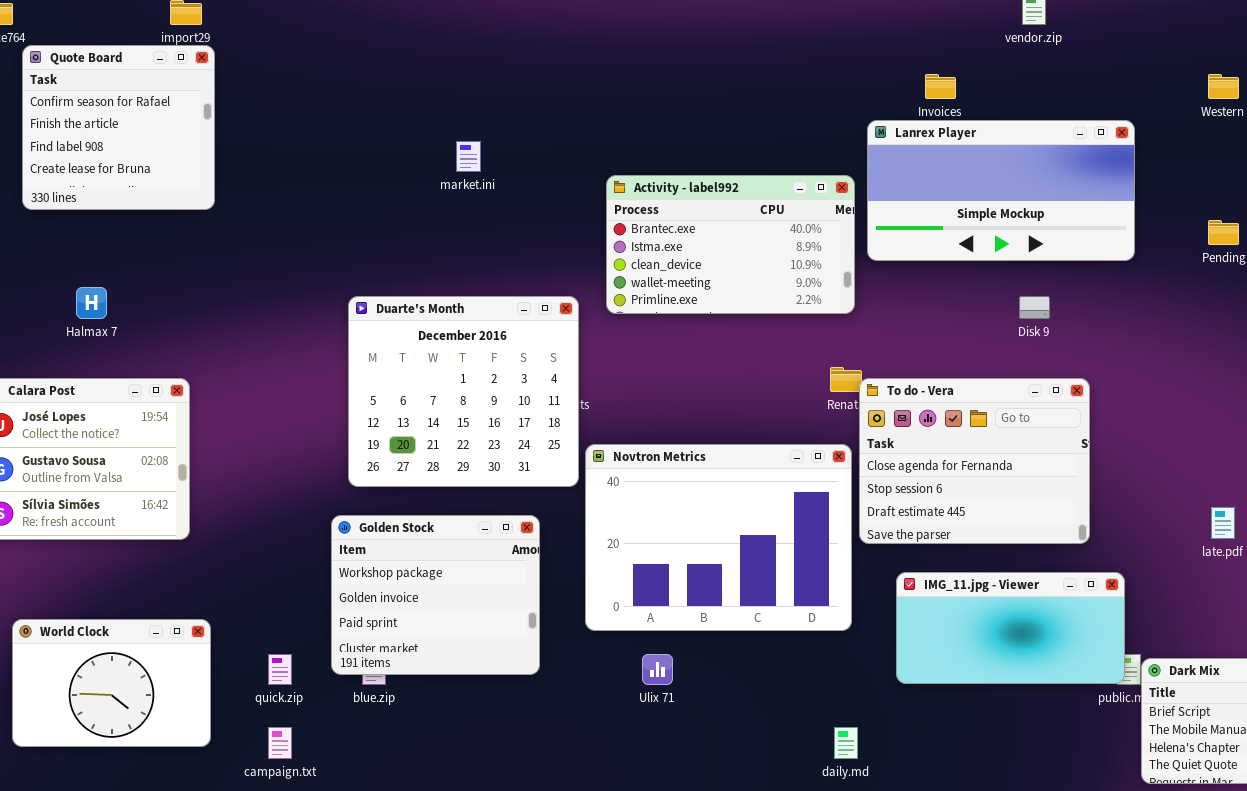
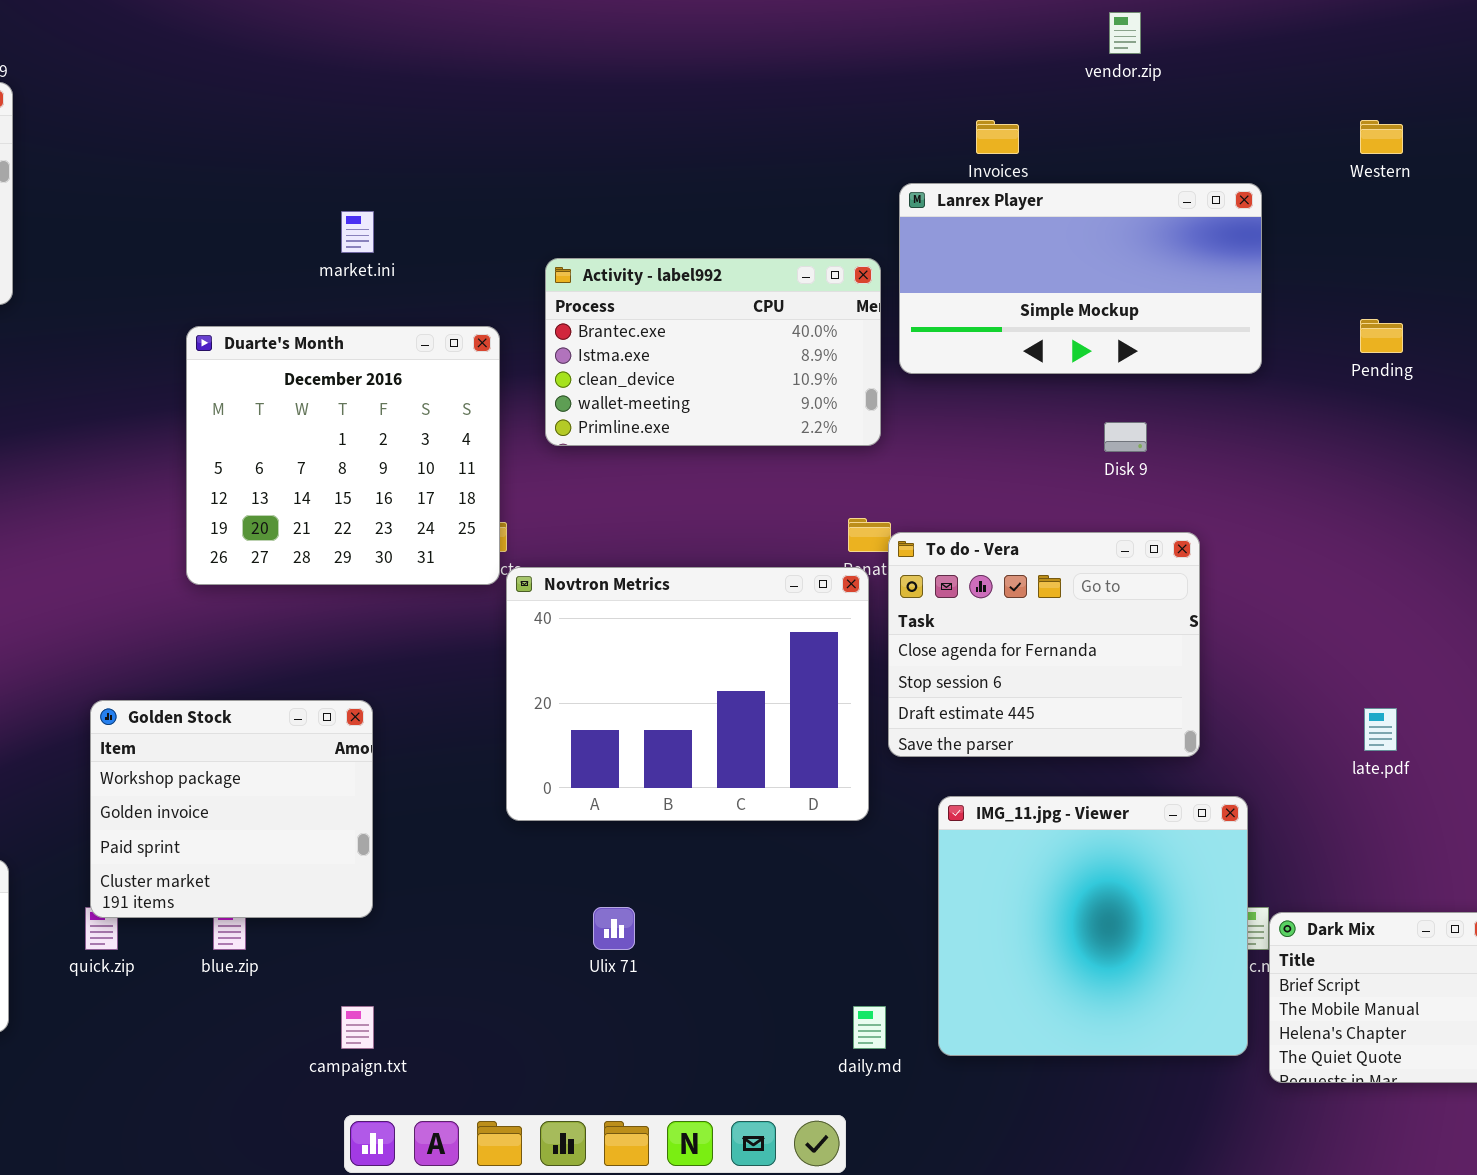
Duarte's Month: [348,296,579,487] -> [186,326,500,585], moved
Novtron Metrics: [585,444,852,631] -> [506,567,869,821], moved
Golden Stock: [331,515,540,675] -> [90,700,373,918], moved
IMG_11.jpg - Viewer: [896,572,1125,684] -> [938,796,1248,1056], resized
campaign.txt: [268,727,292,759] -> [341,1006,374,1049], moved

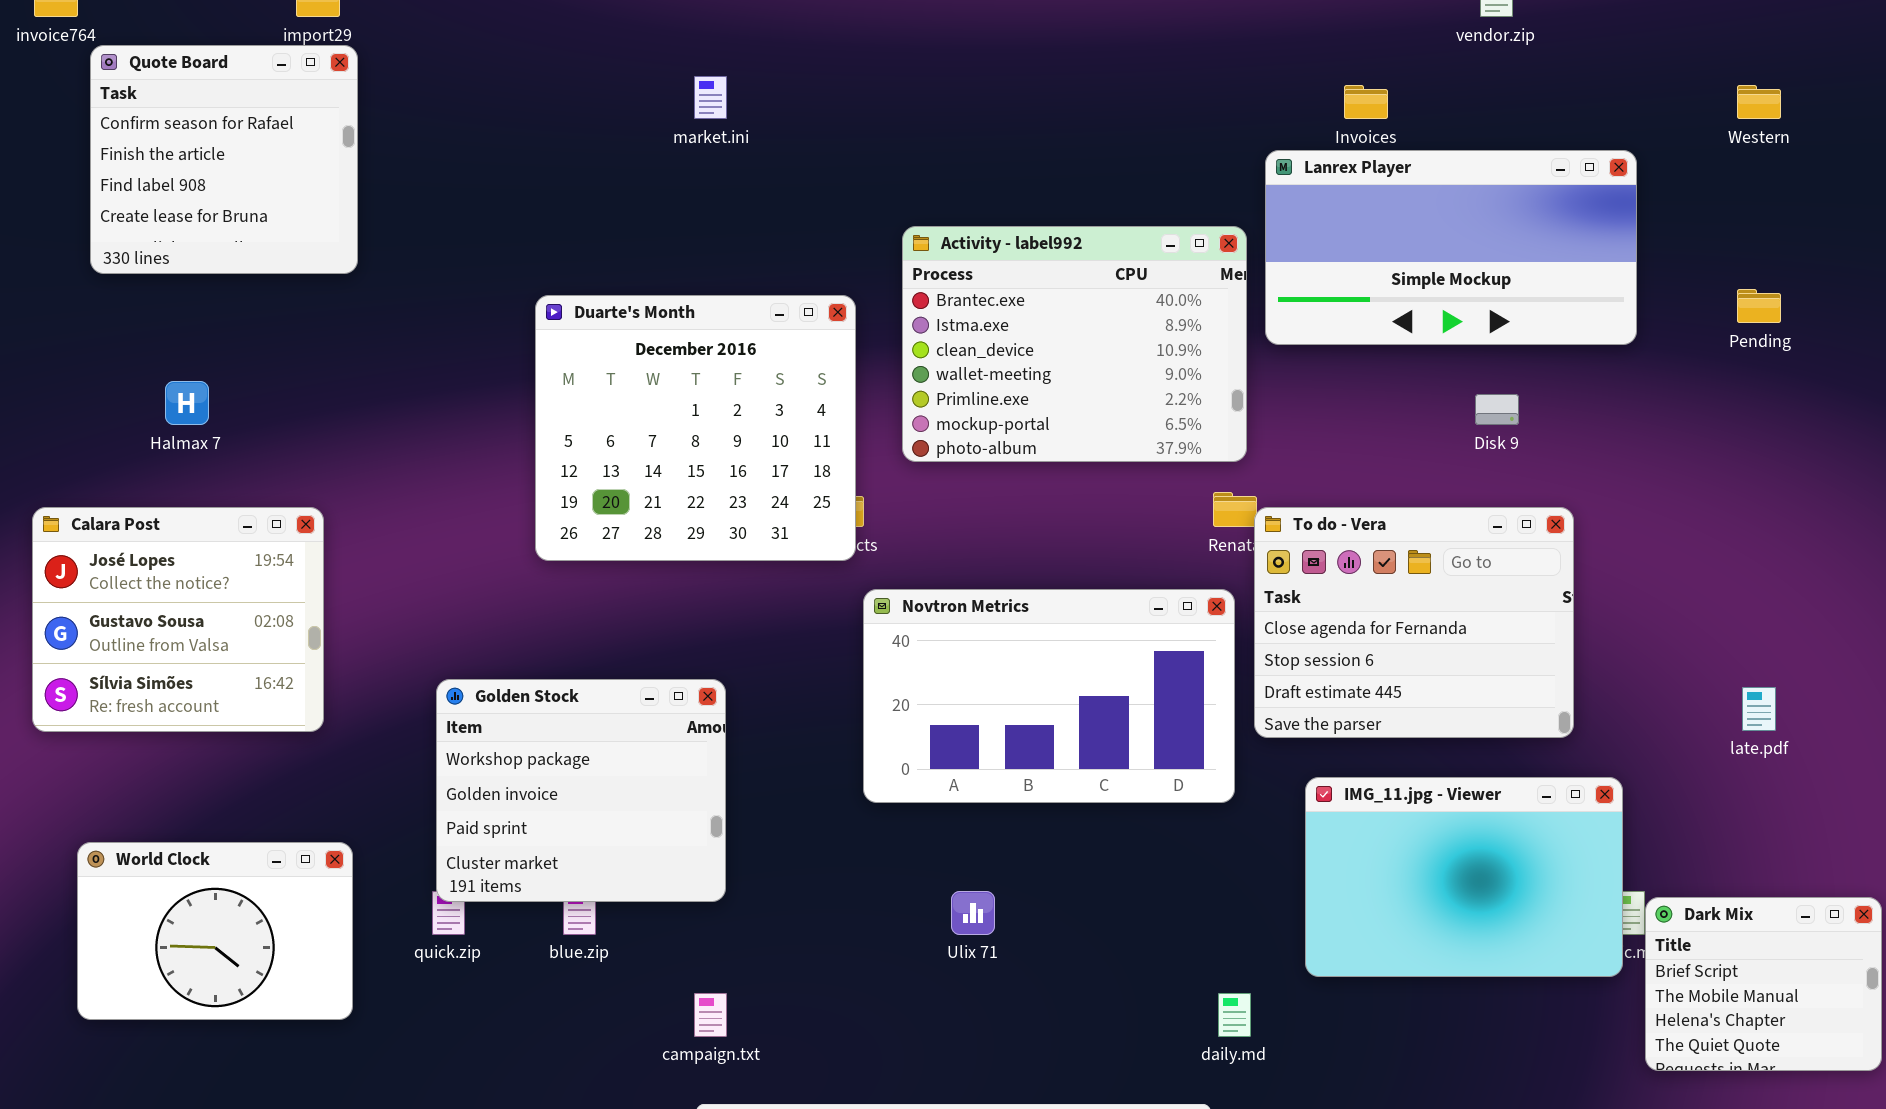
market.ini: [341,211,374,253] -> [694,76,727,119], moved
Activity - label992: [545,258,881,446] -> [902,226,1247,462], resized
Novtron Metrics: [506,567,869,821] -> [863,589,1235,803], resized
IMG_11.jpg - Viewer: [938,796,1248,1056] -> [1305,777,1623,977], resized

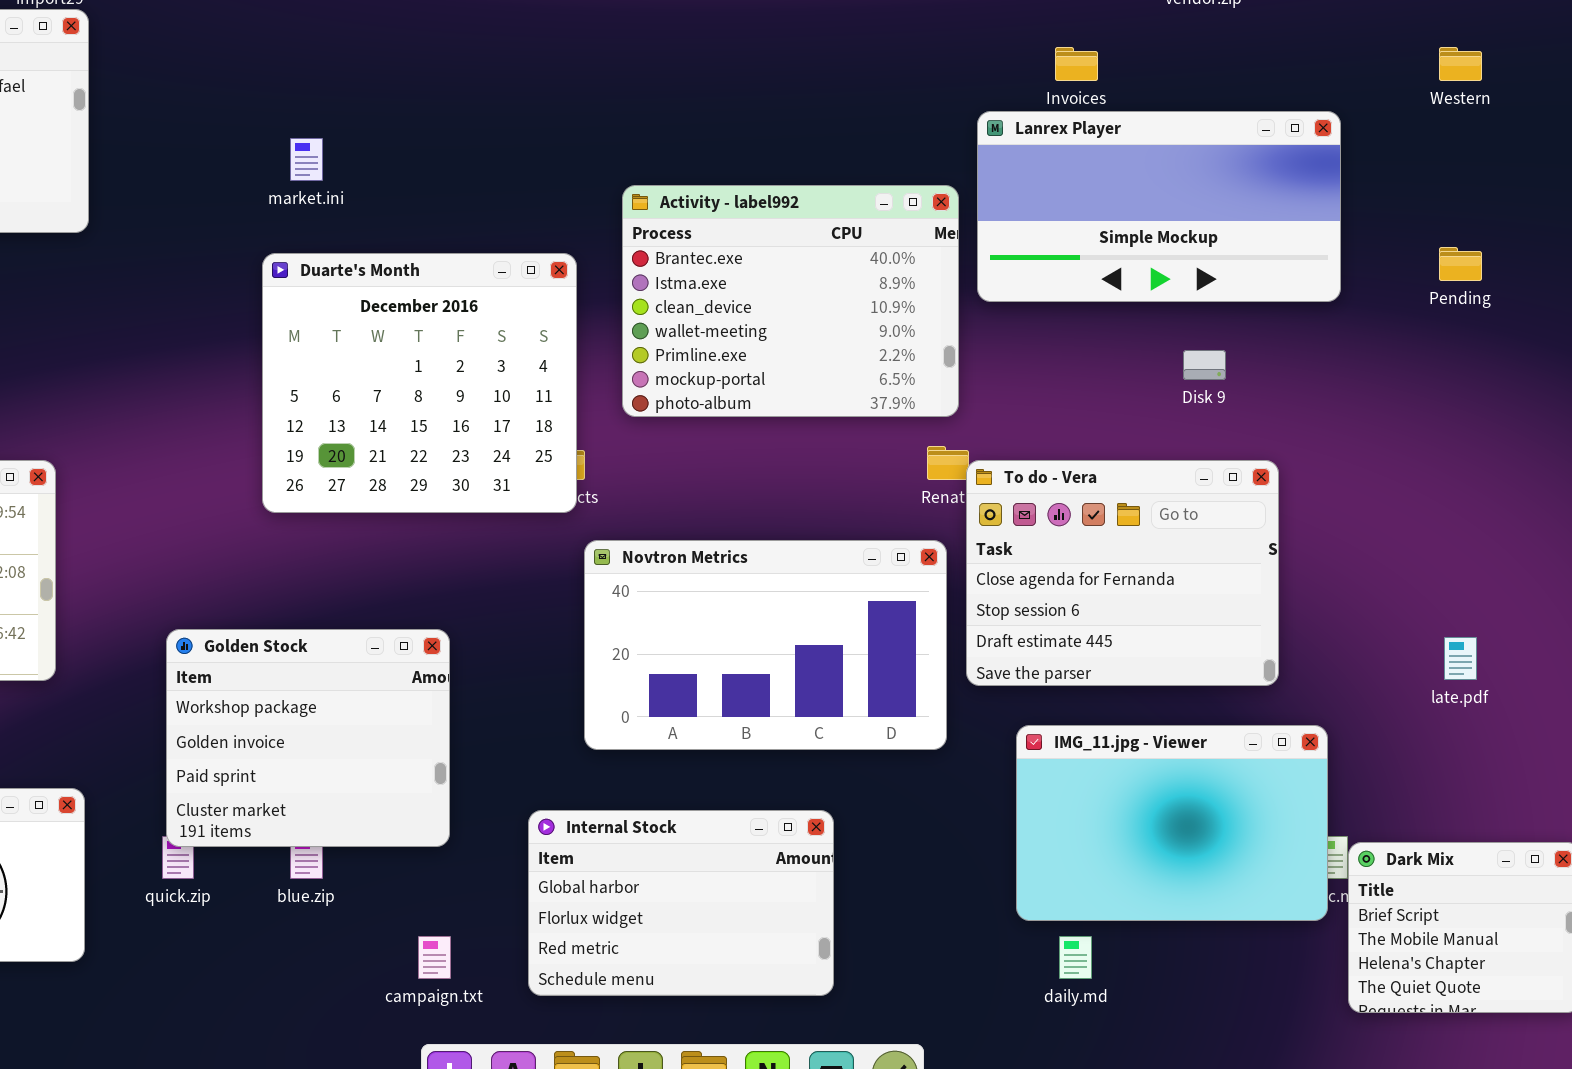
market.ini: [694,76,727,119] -> [290,138,323,181], moved
Internal Stock: none -> [528,810,834,996], opened
daily.md: [1218,993,1251,1037] -> [1059,936,1092,979], moved

